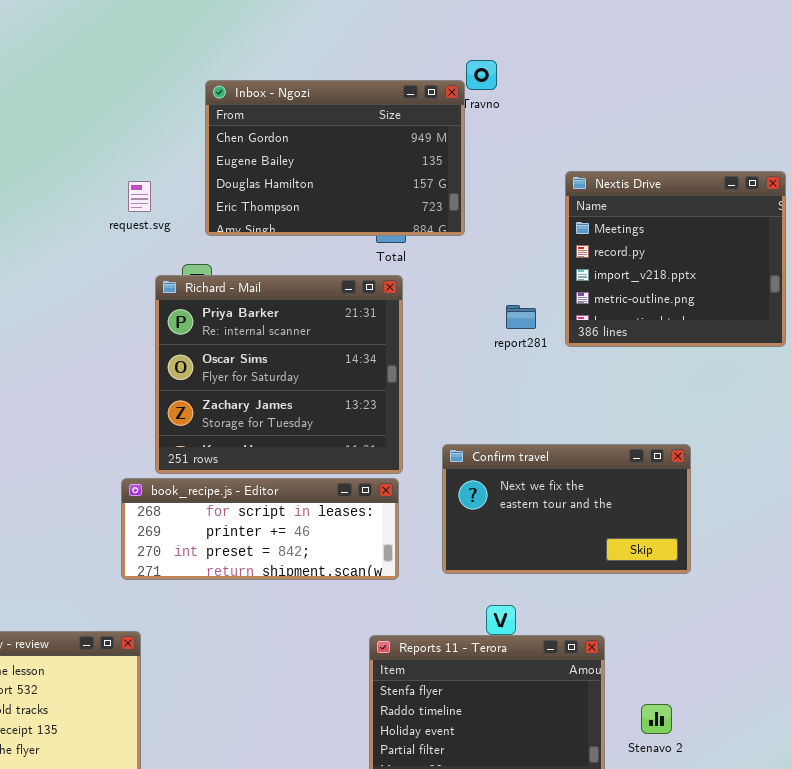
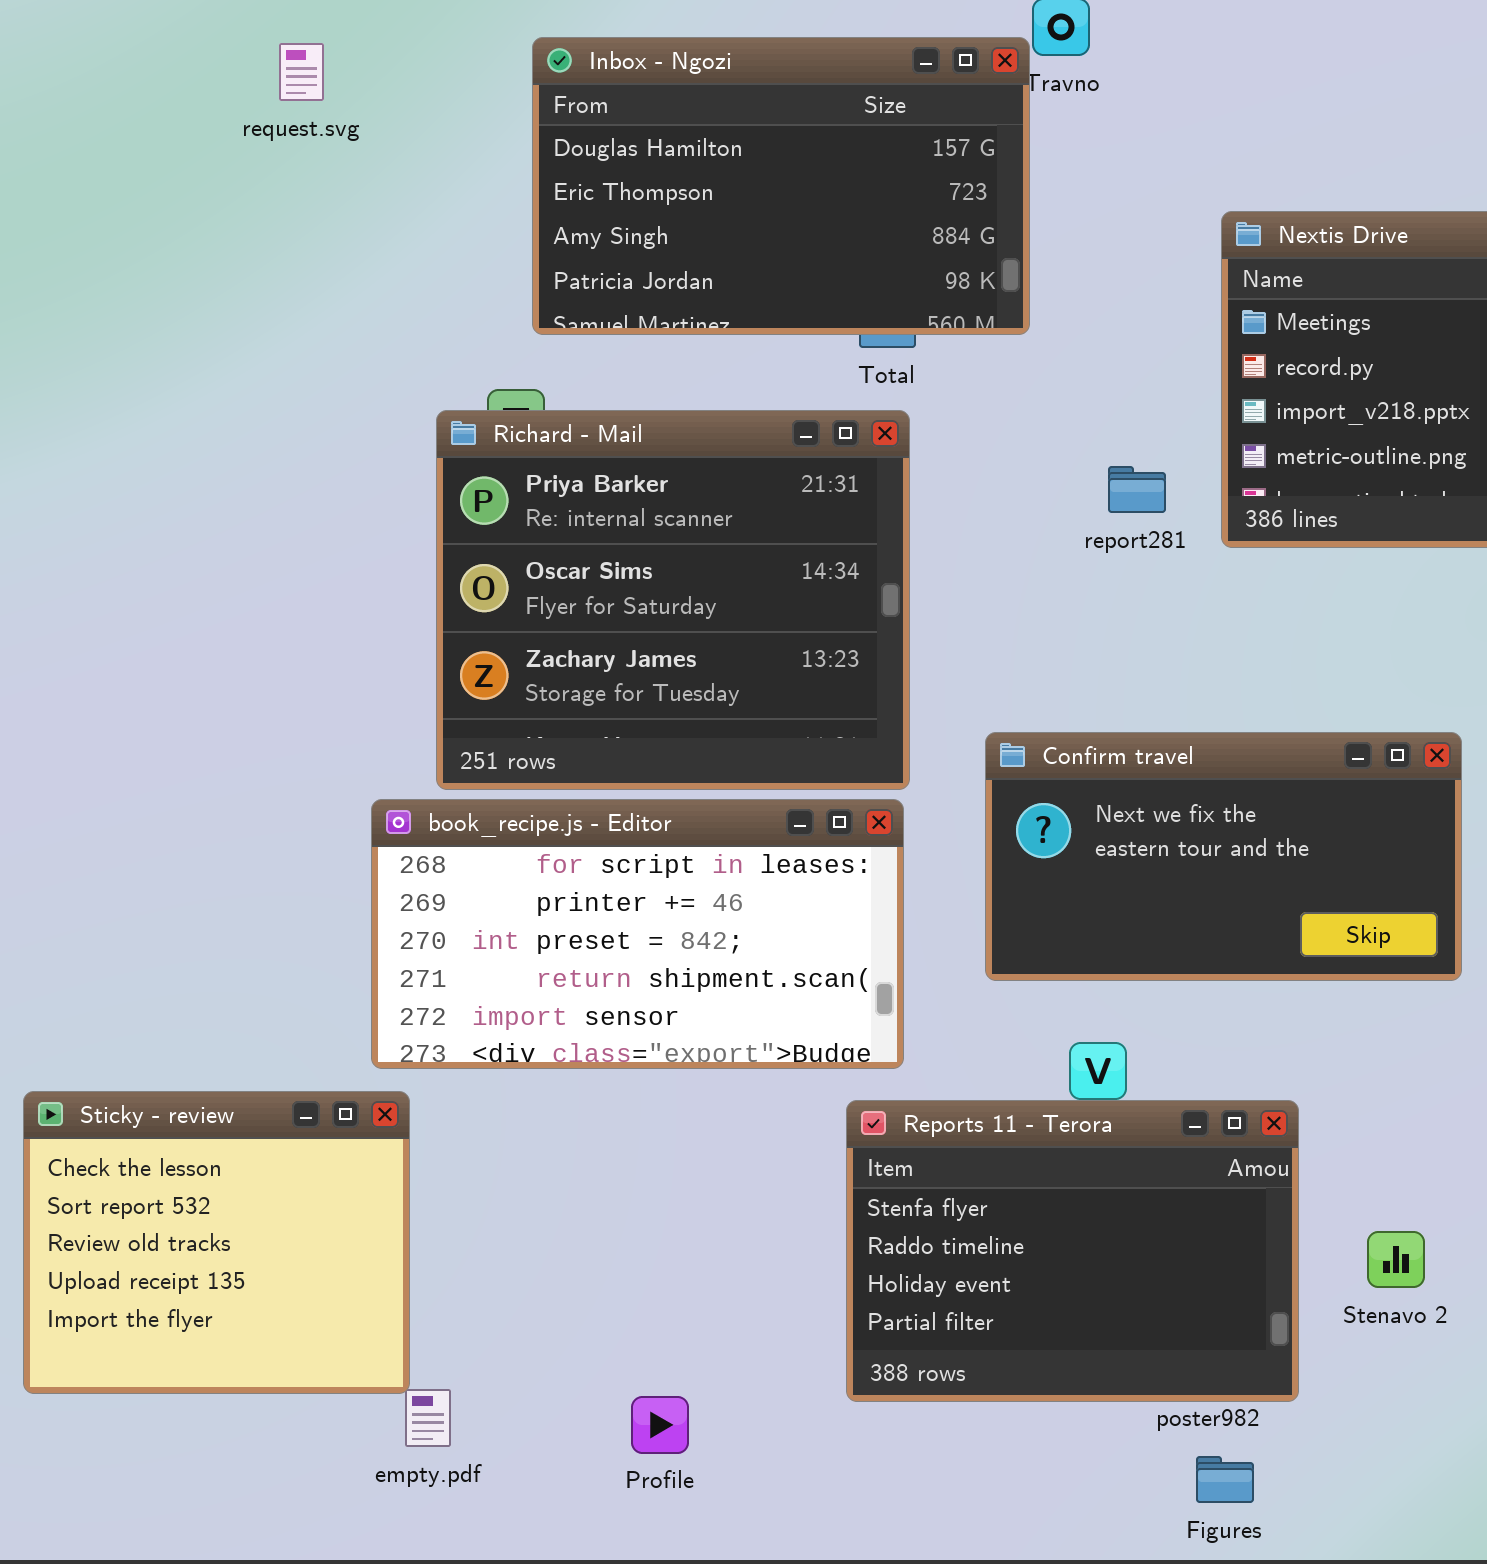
Inbox - Ngozi: [205,80,465,236] -> [532,37,1030,335], scrolled down 2 rows
request.svg: [128,181,151,212] -> [279,43,324,101], moved
book_recipe.js - Editor: [121,478,399,580] -> [371,799,904,1069], resized

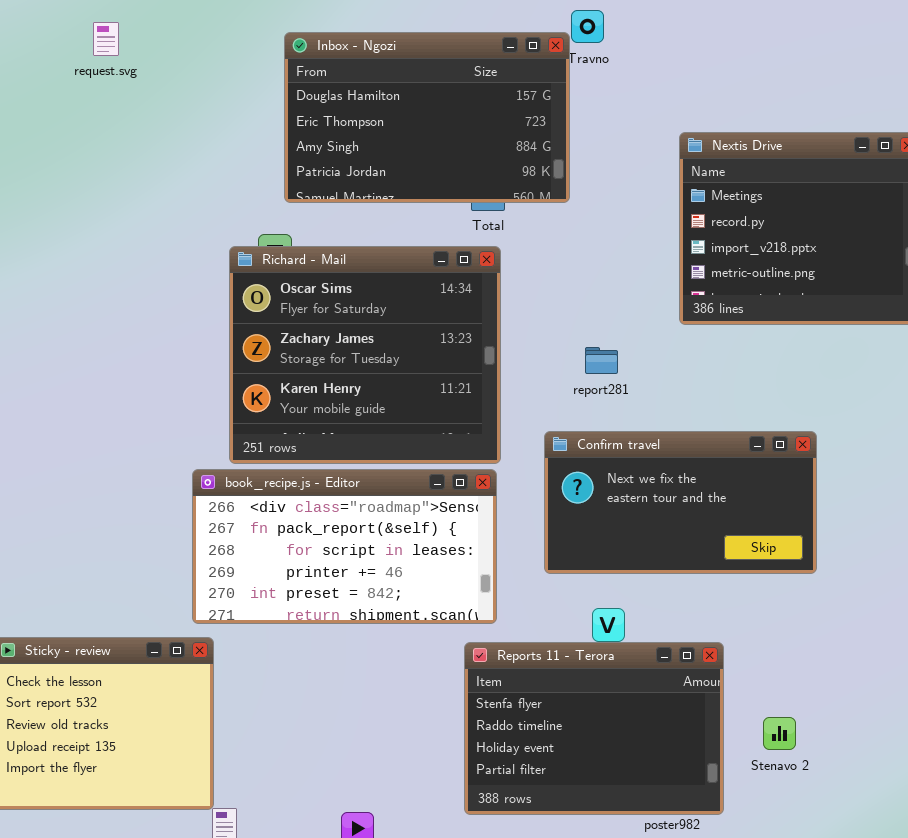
request.svg: [279,43,324,101] -> [93,22,119,56], moved
Richard - Mail: [436,410,910,790] -> [229,246,501,464], scrolled down 1 row
report281: [1108,466,1166,513] -> [585,347,618,374], moved
book_recipe.js - Editor: [371,799,904,1069] -> [192,469,497,624], scrolled up 2 rows

